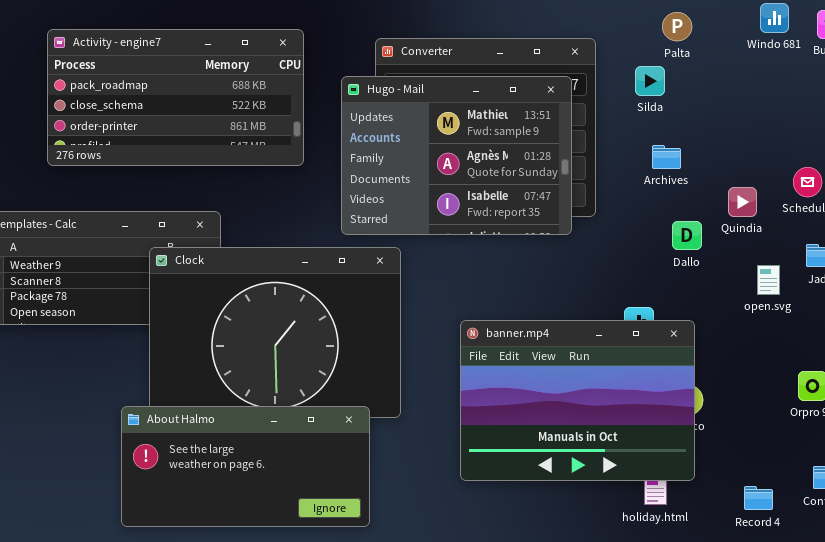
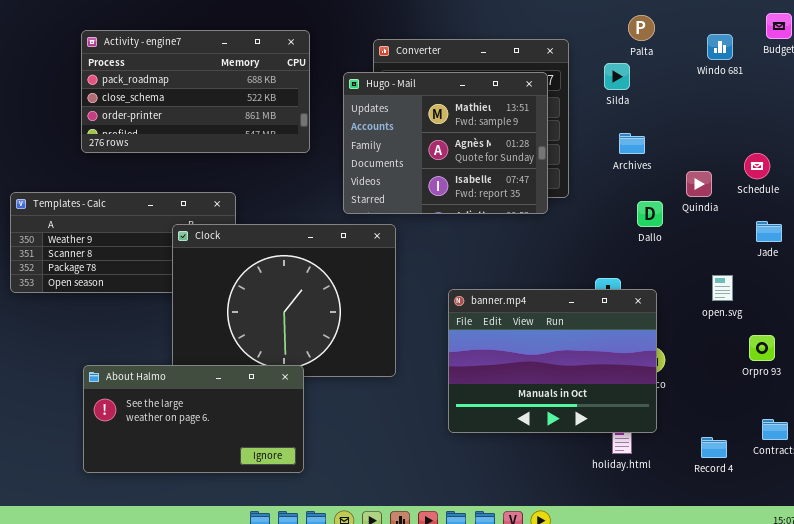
Windo 681: [760,3,789,33] -> [707,34,733,60], moved
open.svg: [757,265,780,295] -> [712,275,733,301], moved
About Halmo: [121,406,370,527] -> [83,365,304,473], moved

